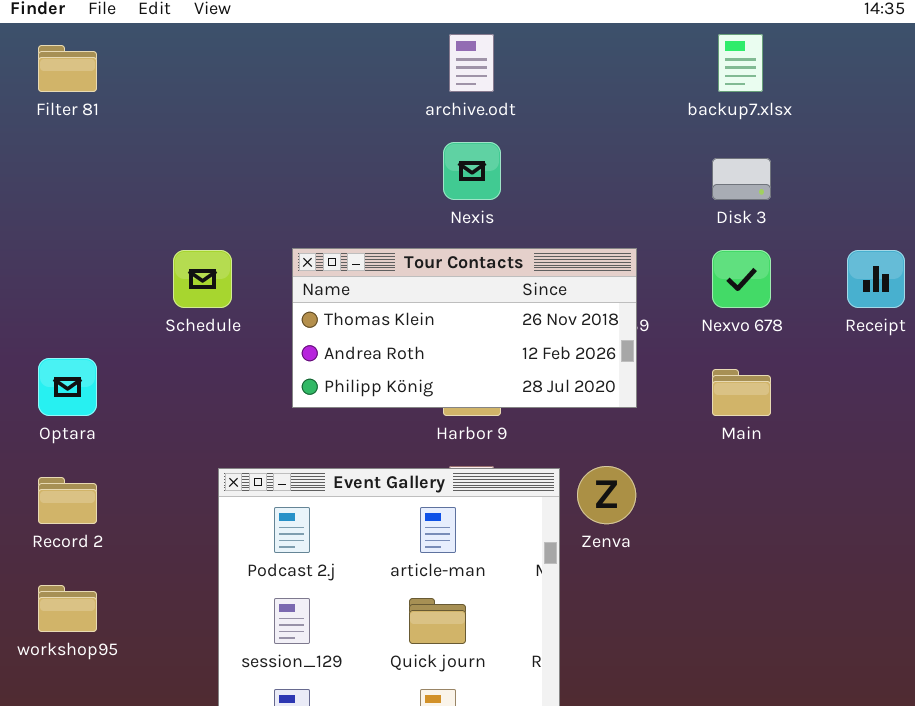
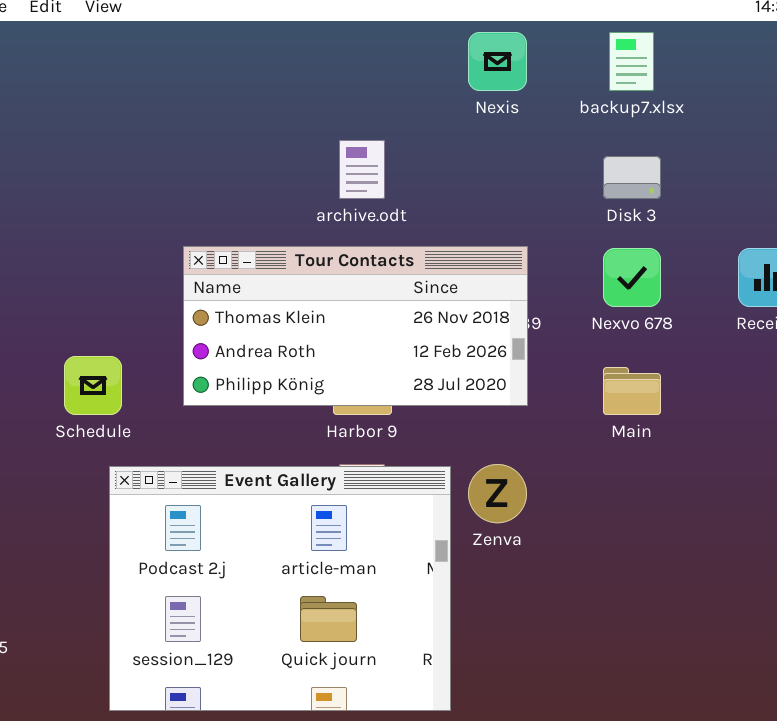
archive.odt: [449,34,494,92] -> [339,140,385,199], moved
Nexis: [443,142,501,200] -> [468,32,527,91], moved
Schedule: [173,250,232,308] -> [64,356,122,415], moved

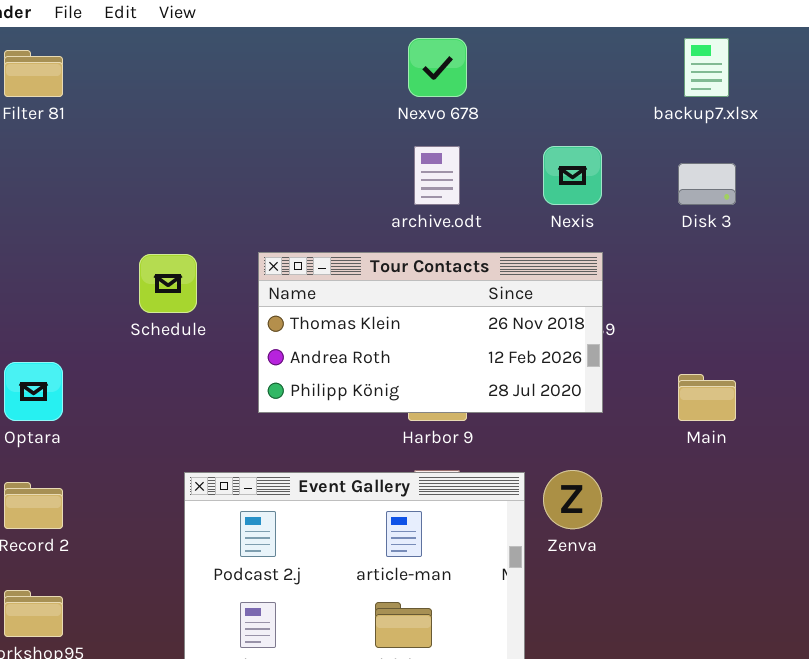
Nexis: [468,32,527,91] -> [543,146,602,205], moved
Nexvo 678: [603,248,661,307] -> [408,38,467,97], moved
Schedule: [64,356,122,415] -> [139,254,197,313], moved

